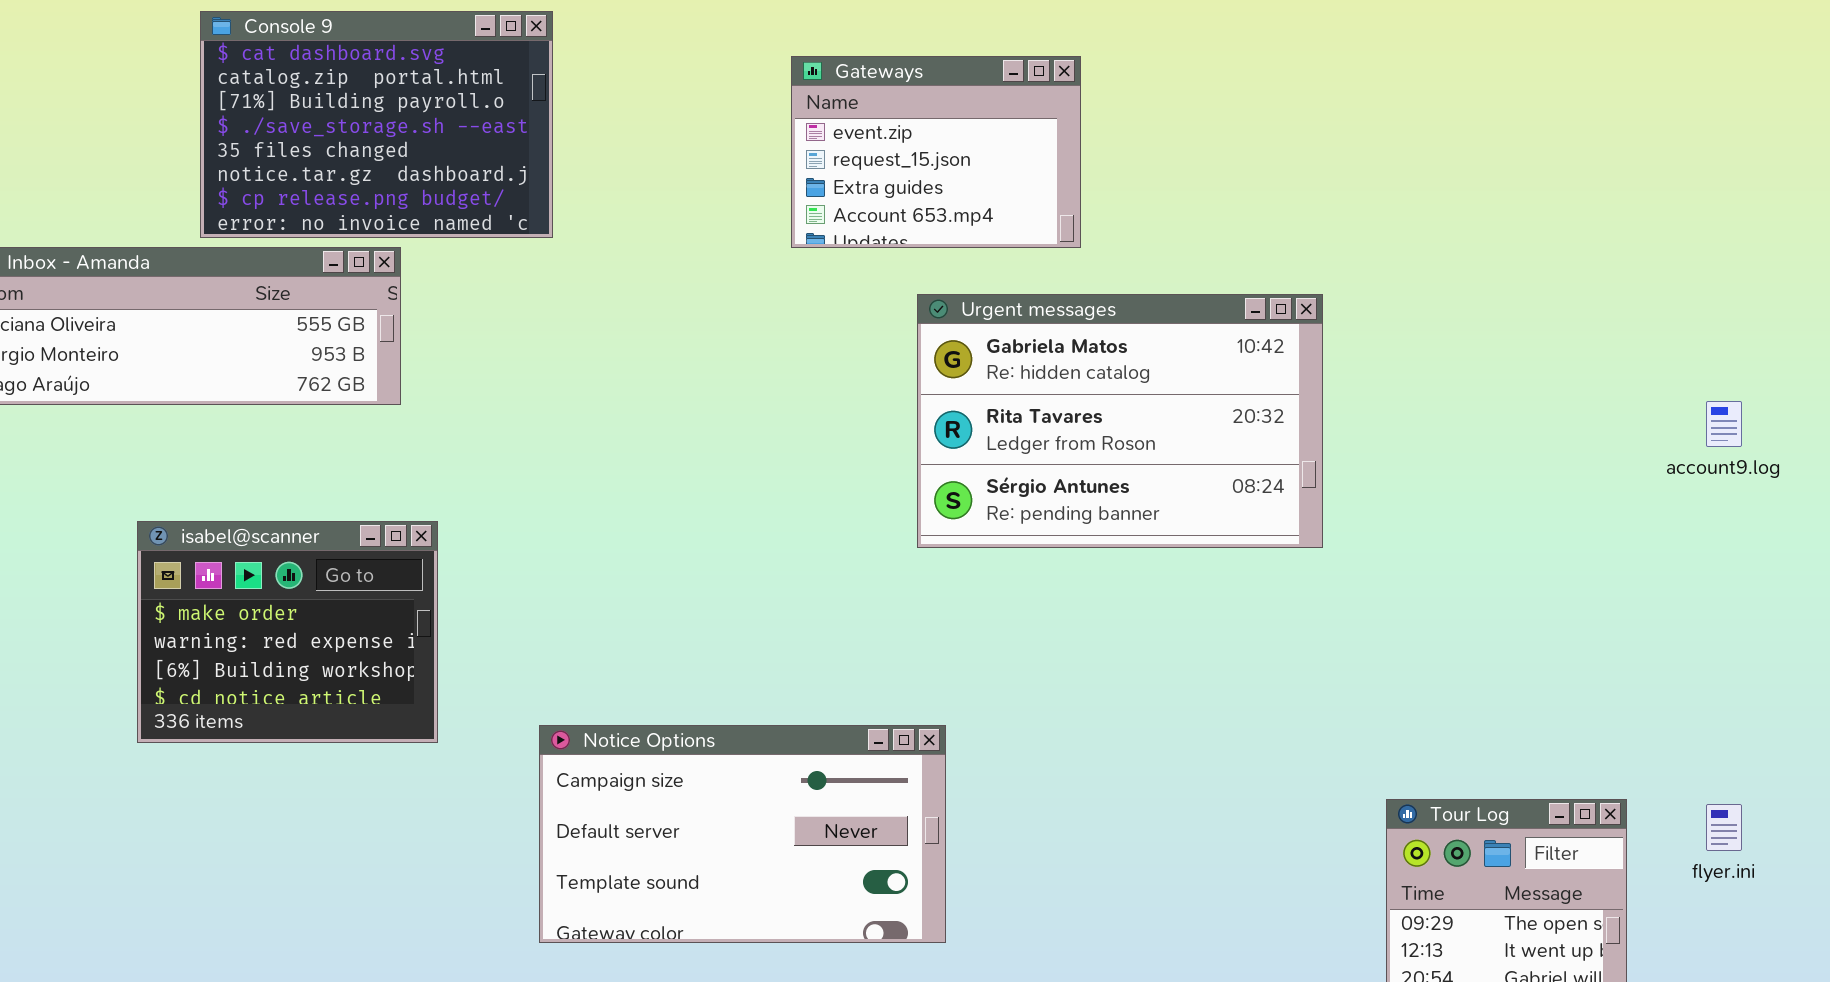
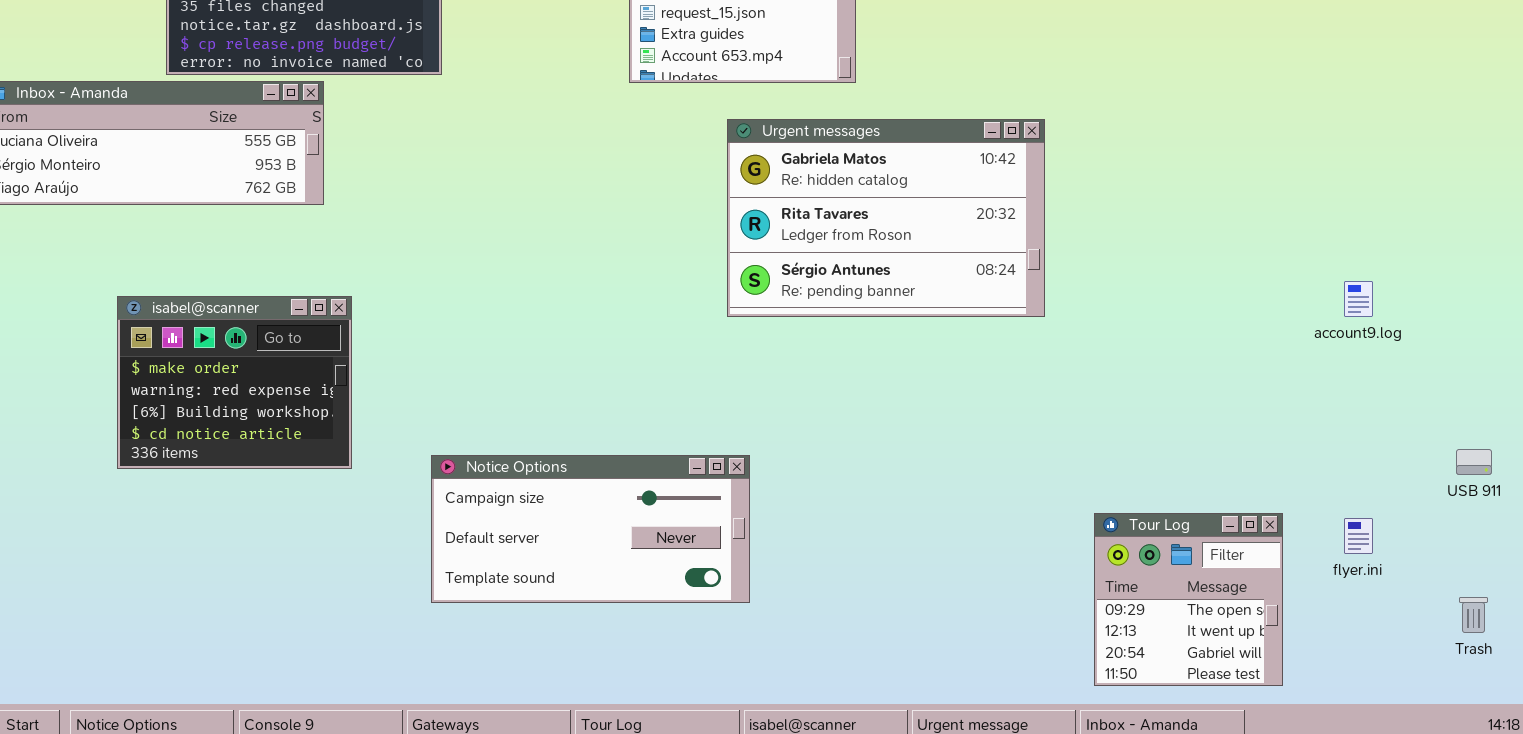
account9.log: [1706,401,1742,447] -> [1344,281,1373,317], moved
Notice Options: [539,725,946,943] -> [431,455,750,603], resized

